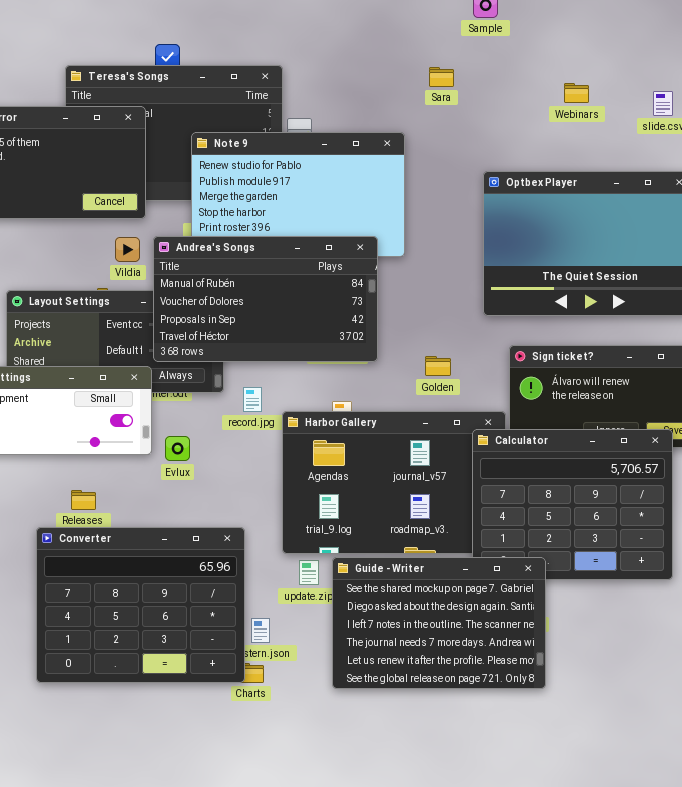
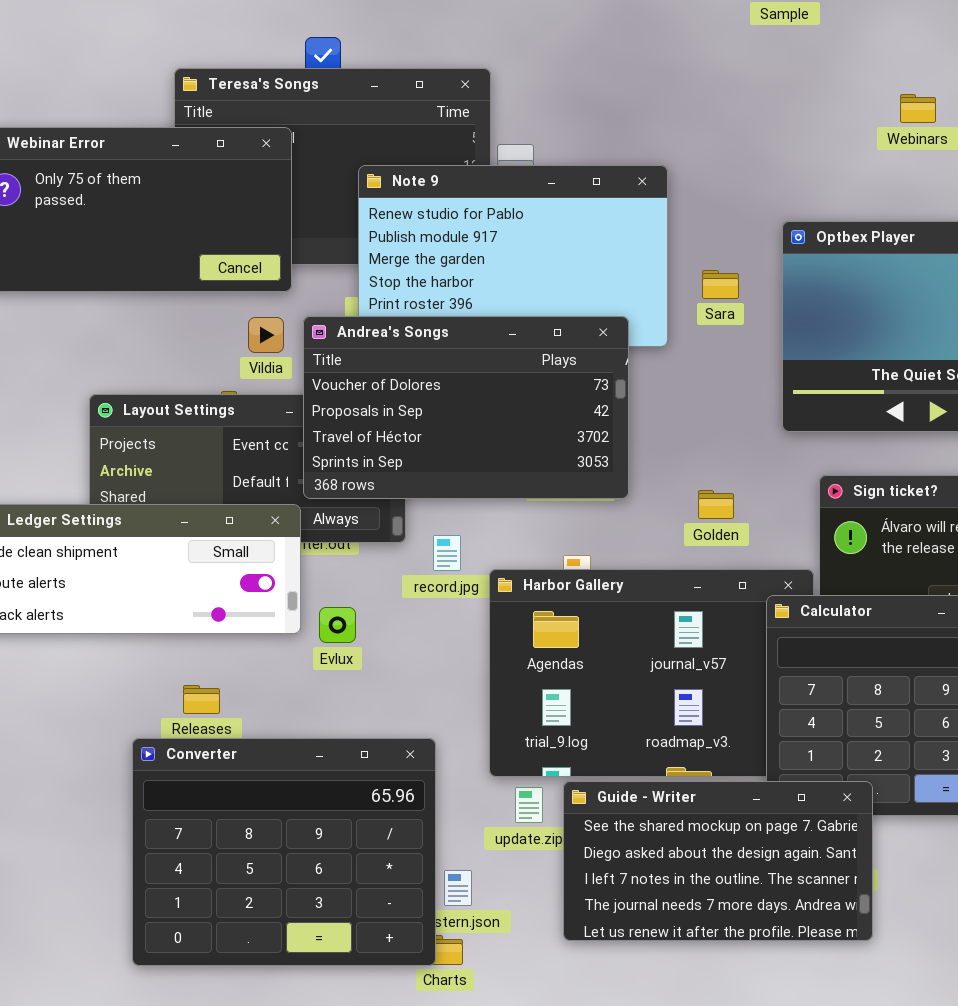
Sara: [429,67,454,87] -> [702,270,739,299], moved
Andrea's Songs: [153,236,378,362] -> [303,316,629,499], scrolled down 1 row
Guide - Writer: [332,557,546,689] -> [563,781,873,941], resized

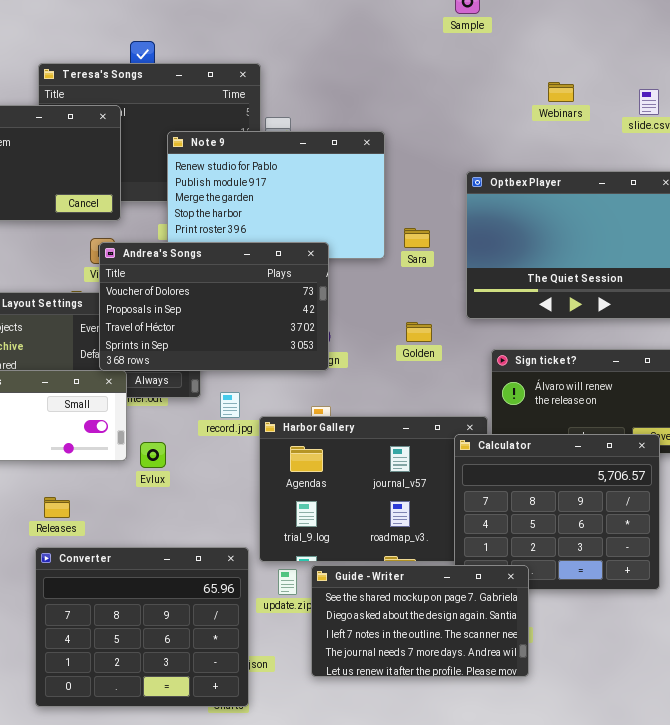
Sara: [702,270,739,299] -> [404,228,430,248], moved
Andrea's Songs: [303,316,629,499] -> [99,242,329,371], moved
Golden: [698,490,734,519] -> [406,322,432,342], moved
Converter: [132,738,436,966] -> [35,547,249,707], moved

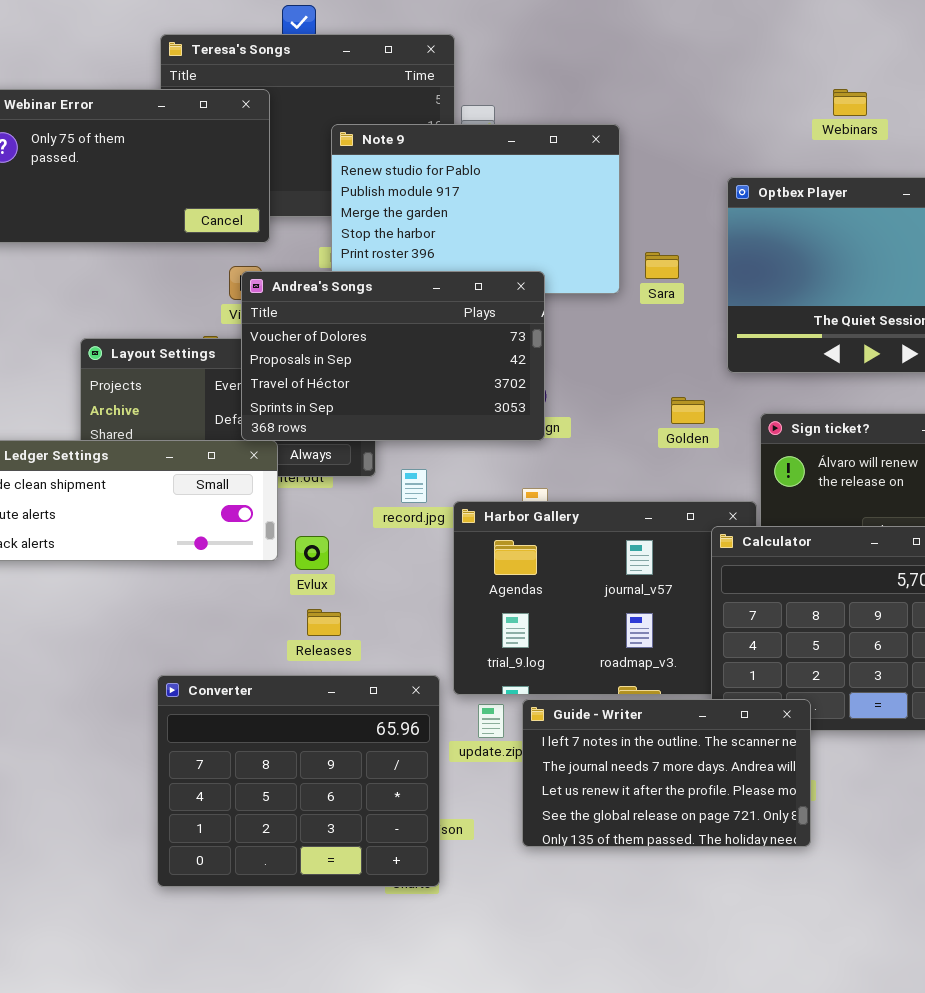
Webinars: [548,82,574,102] -> [833,89,867,116], moved
Golden: [406,322,432,342] -> [671,397,705,424], moved
Releases: [44,497,70,518] -> [307,609,341,636], moved
Guide - Writer: [311,565,529,677] -> [522,699,811,847], scrolled down 2 rows

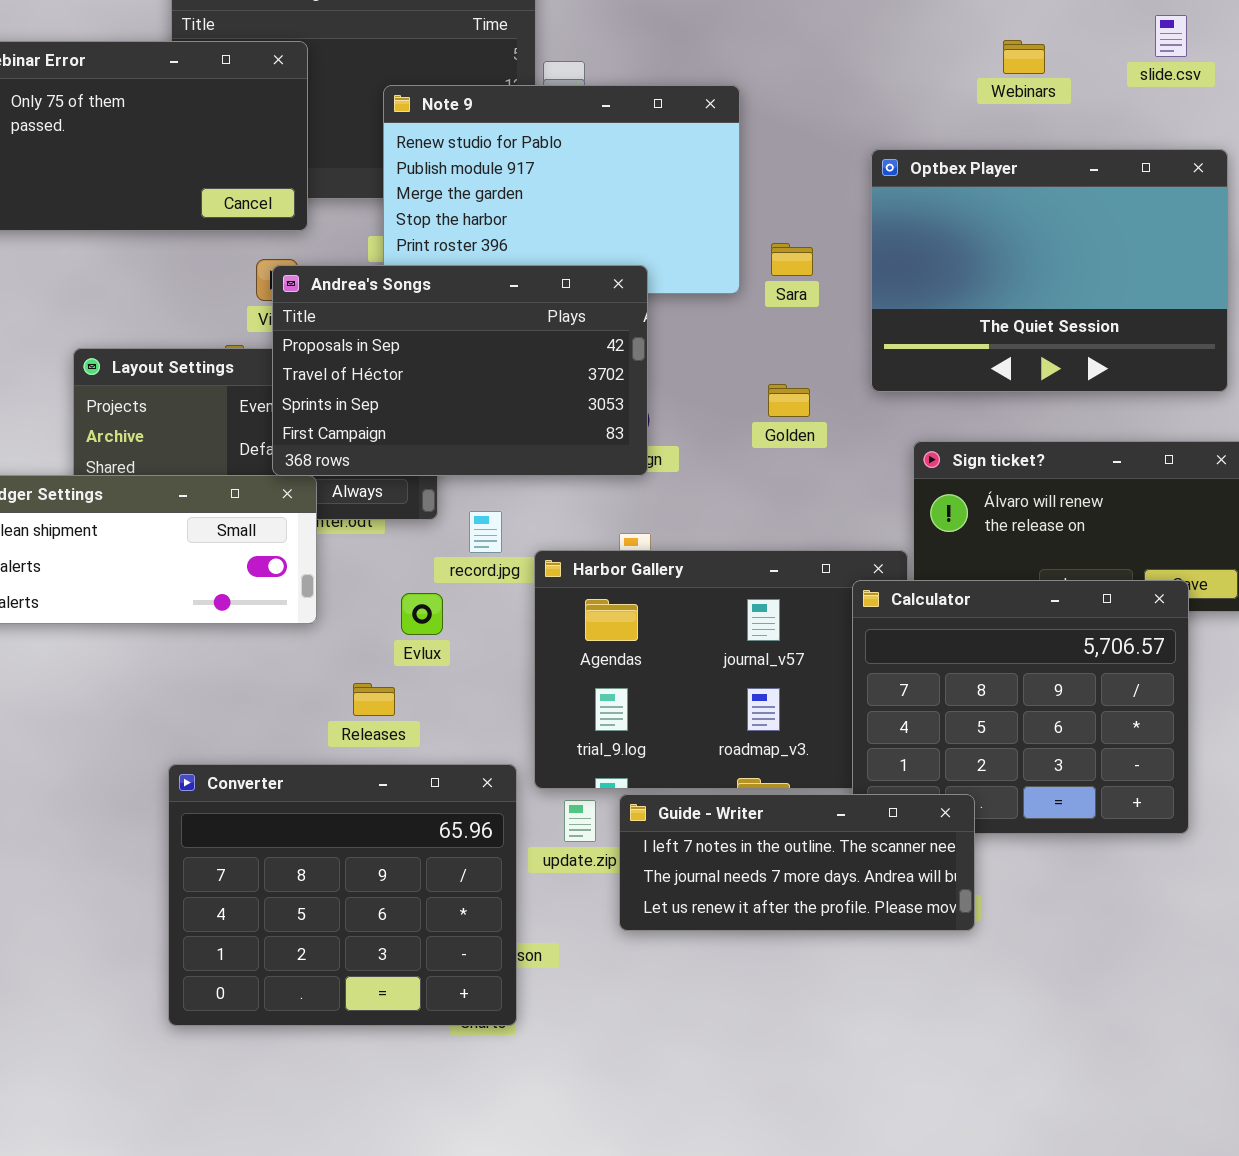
Andrea's Songs: [241,271,545,441] -> [272,265,648,476], scrolled down 1 row
Golden: [671,397,705,424] -> [768,384,810,417], moved
Evlux: [295,536,329,570] -> [401,593,443,635], moved
Guide - Writer: [522,699,811,847] -> [619,794,975,931], resized

